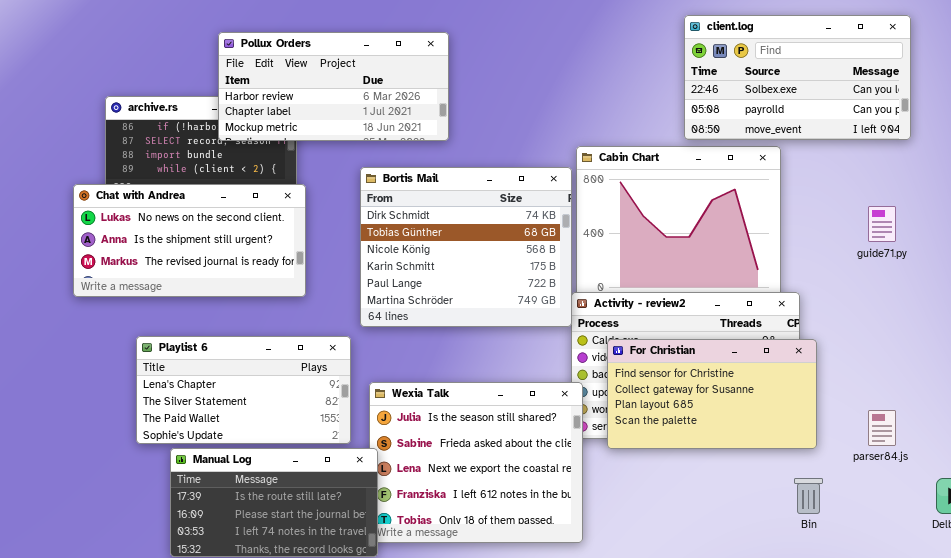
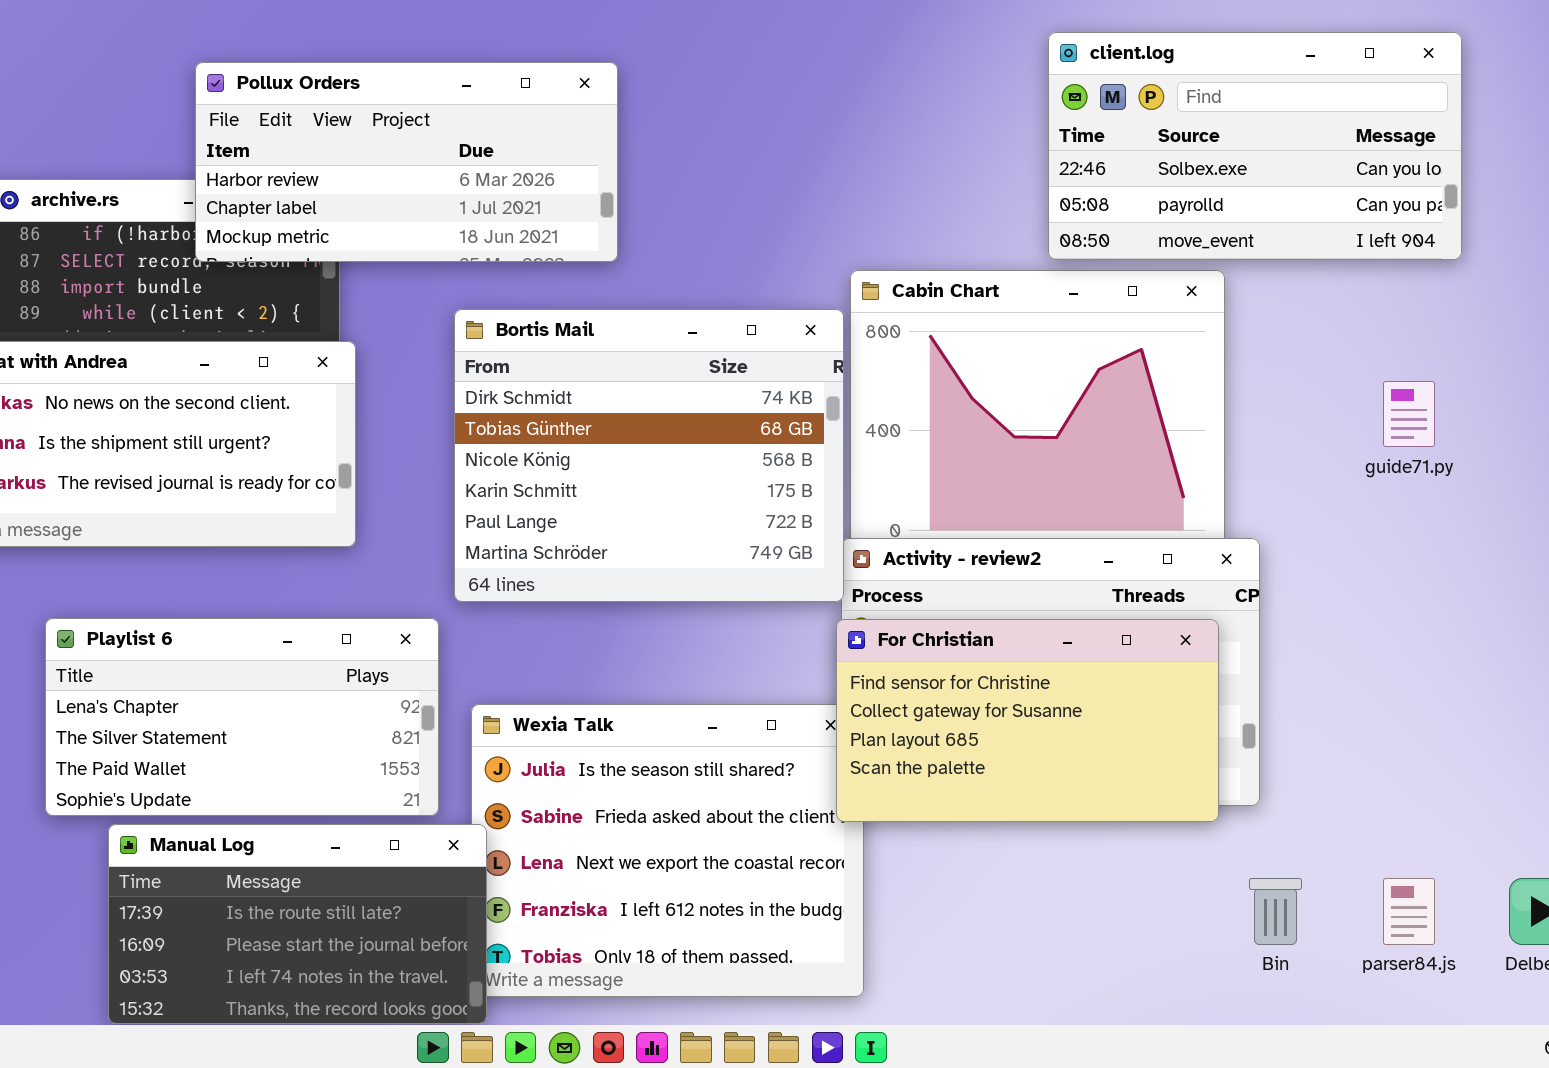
For Christian: [607,339,817,449] -> [836,619,1219,822], moved
parser84.js: [868,410,896,446] -> [1383,878,1435,945], moved

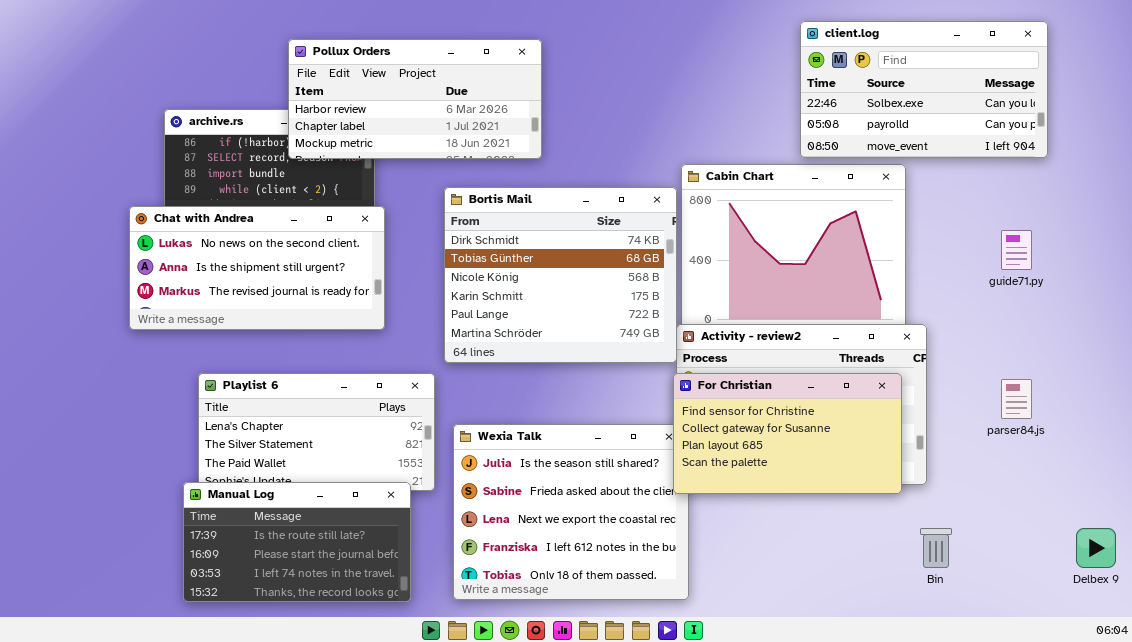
Manual Log: [108,824,487,1024] -> [183,482,411,602], moved
parser84.js: [1383,878,1435,945] -> [1001,379,1032,419], moved

